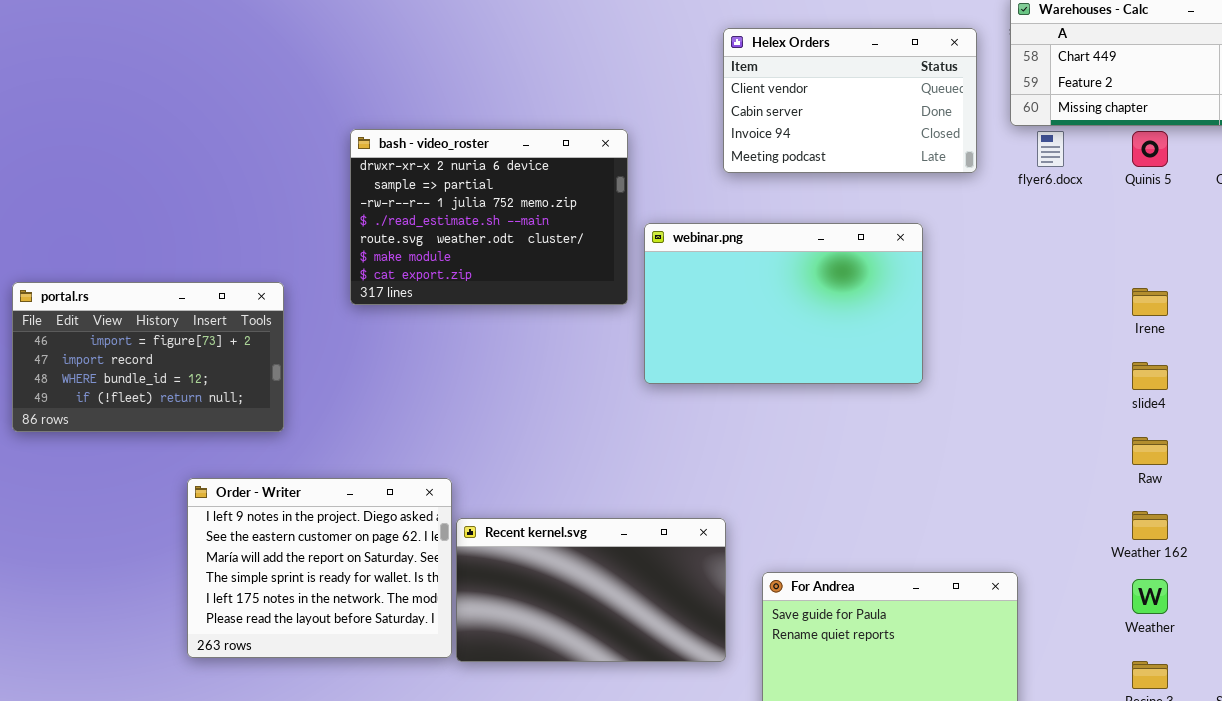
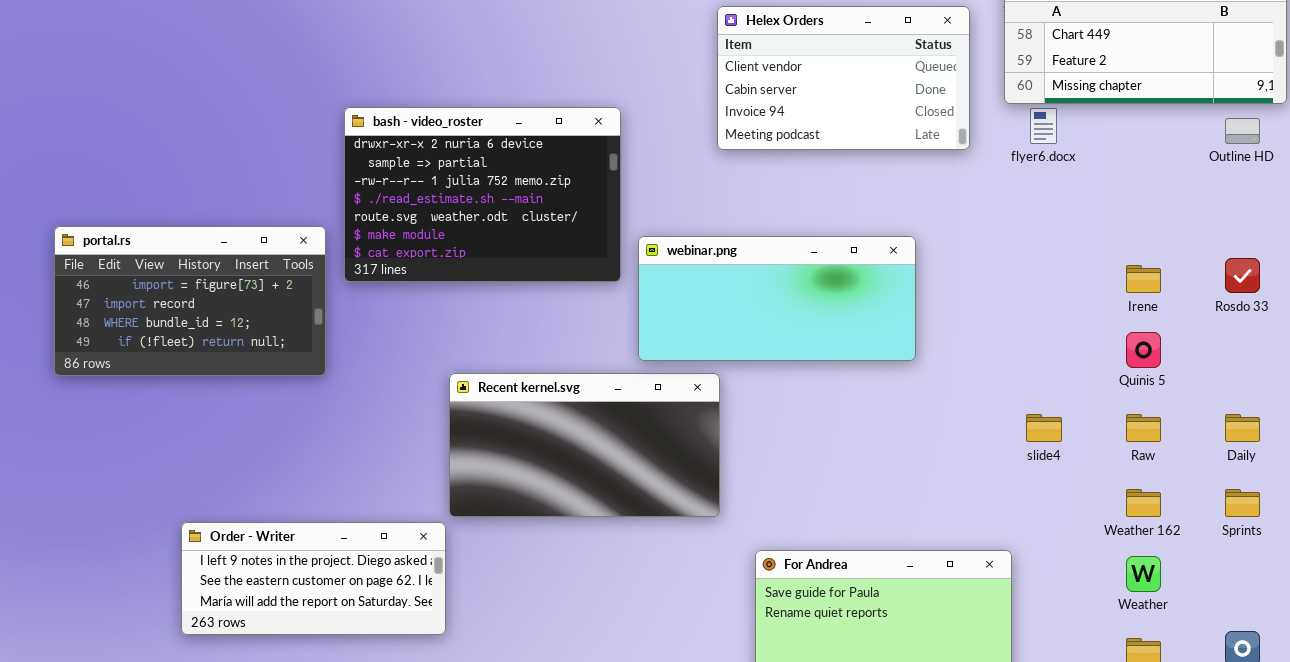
Quinis 5: [1132,131,1168,167] -> [1126,332,1161,368], moved
webinar.png: [644,223,923,384] -> [638,236,916,361], resized
portal.rs: [12,282,284,432] -> [54,226,326,376], moved
slide4: [1132,362,1168,390] -> [1026,414,1062,442], moved
Order - Writer: [187,478,452,658] -> [181,522,446,635], resized
Recent kernel.svg: [456,518,726,662] -> [449,373,720,517], moved

